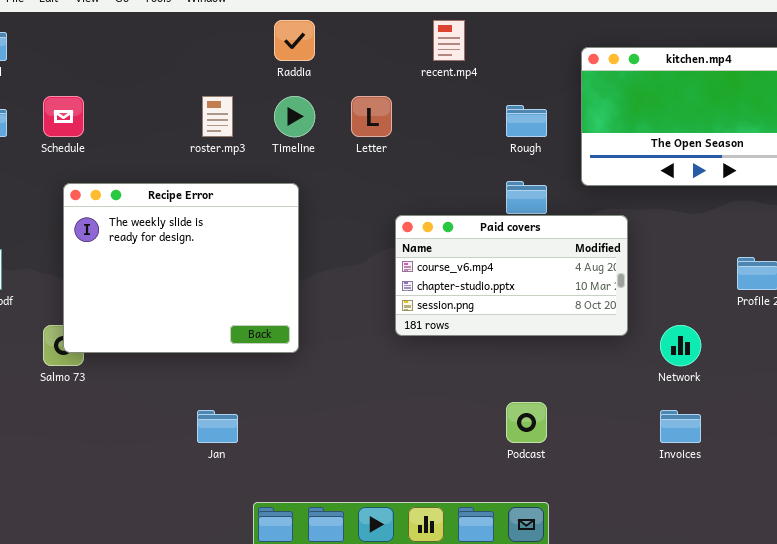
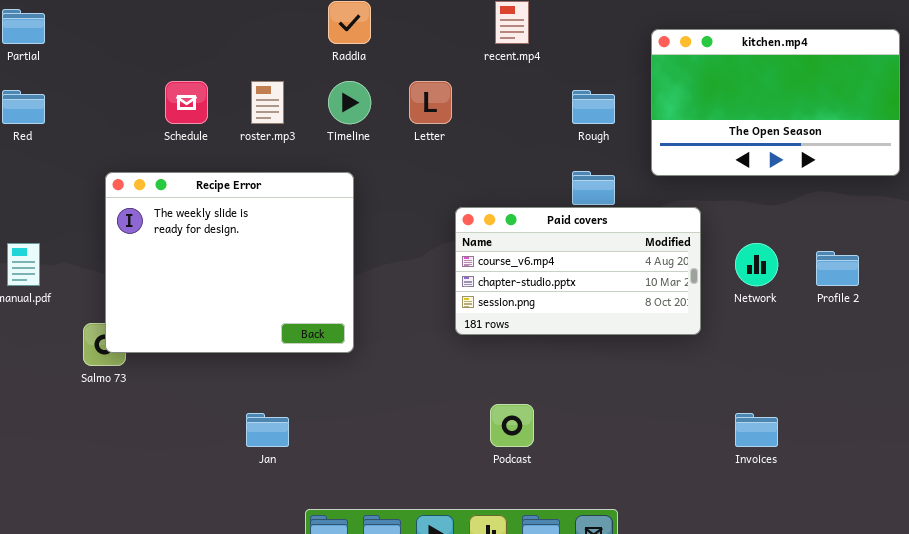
Schedule: [43,96,84,137] -> [165,81,208,124], moved
Network: [660,325,701,366] -> [735,243,778,286], moved
Podcast: [506,402,547,443] -> [490,404,534,447], moved

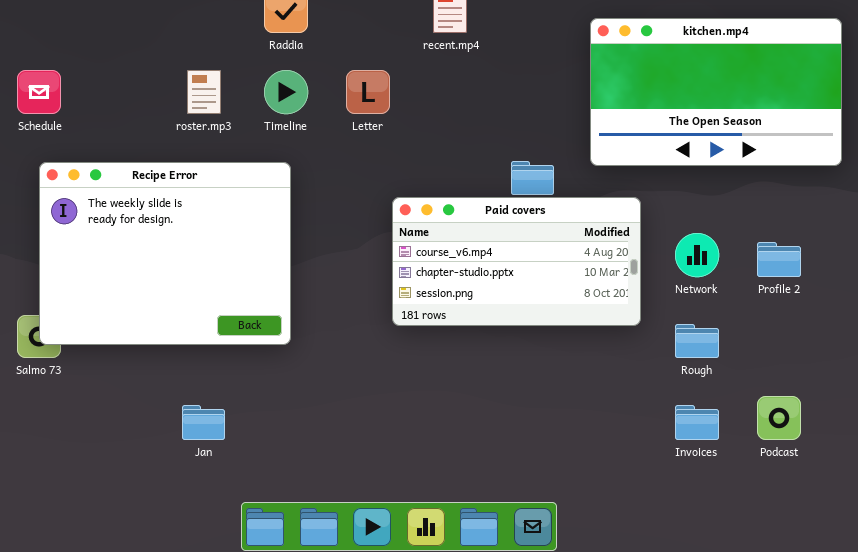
Schedule: [165,81,208,124] -> [17,70,61,114], moved
Rough: [572,90,615,124] -> [675,324,719,358], moved
Podcast: [490,404,534,447] -> [757,396,801,440], moved

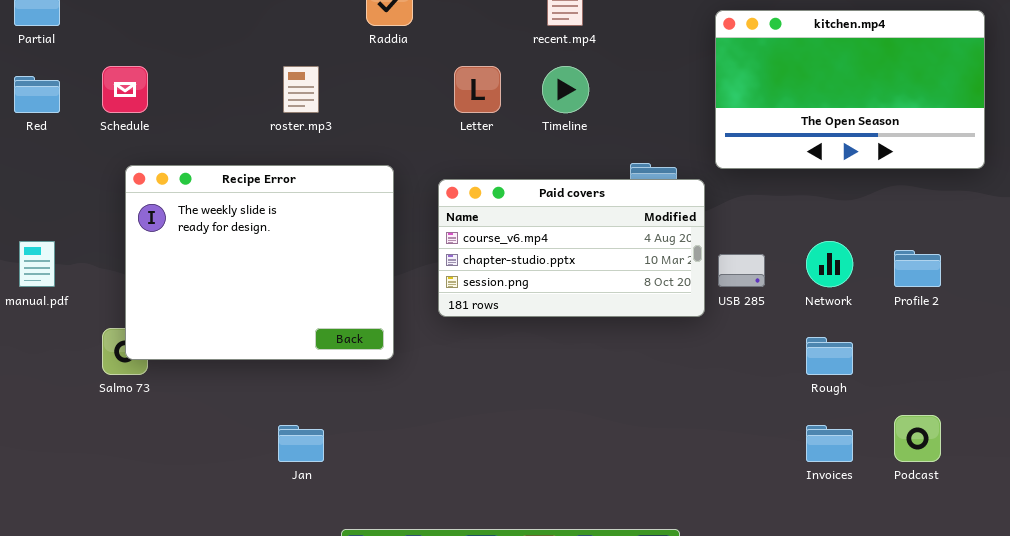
Timeline: [264,70,308,114] -> [542,66,589,113], moved
Paid covers: [392,197,641,326] -> [438,179,705,317], moved

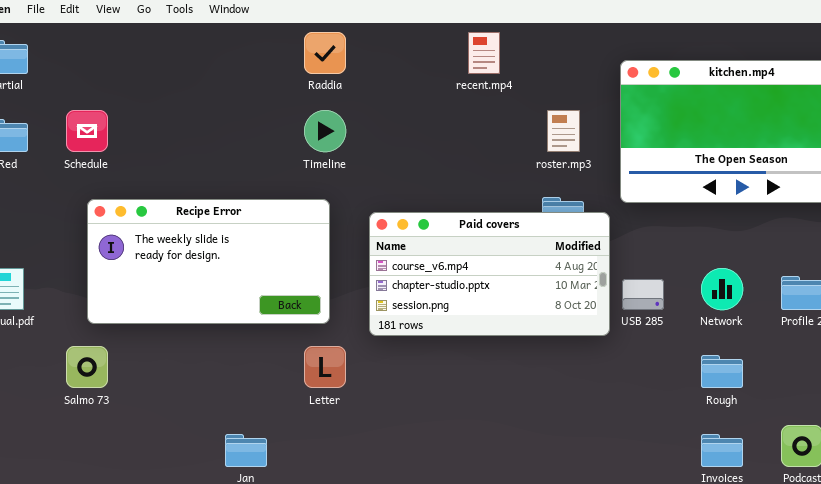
roster.mp3: [283,66,319,113] -> [547,110,580,152], moved
Letter: [454,66,501,113] -> [304,346,346,388], moved
Timeline: [542,66,589,113] -> [304,110,346,152], moved
Recipe Error: [125,165,394,360] -> [87,199,330,324], resized

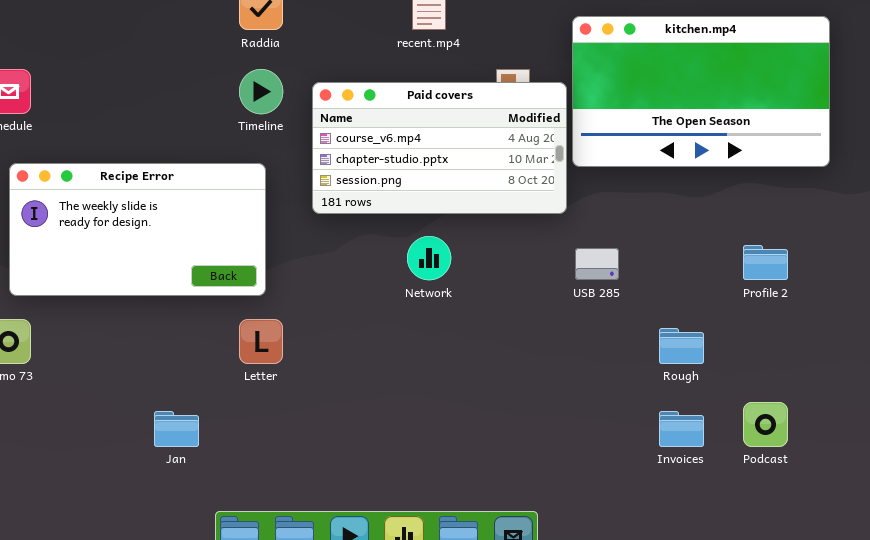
Paid covers: [369,212,610,336] -> [312,82,567,214], moved
Network: [701,268,743,310] -> [407,236,451,280], moved

